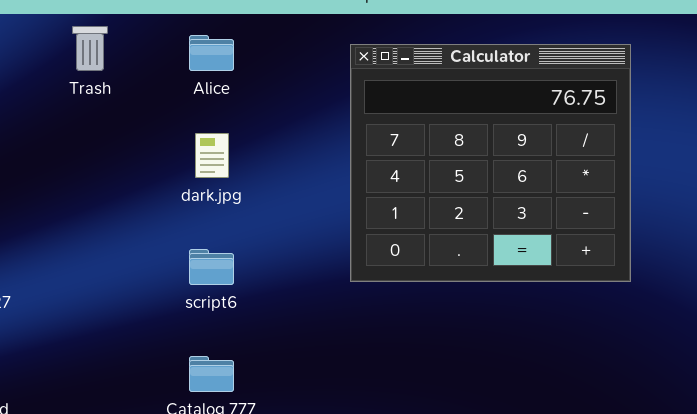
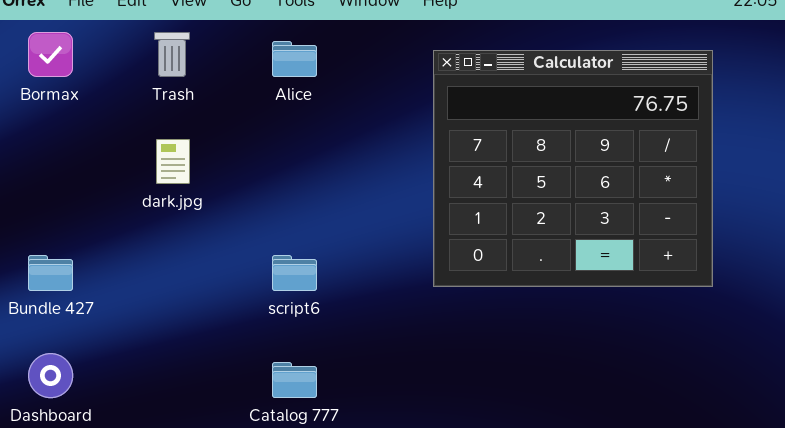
dark.jpg: [195,133,229,178] -> [156,139,190,184], moved

